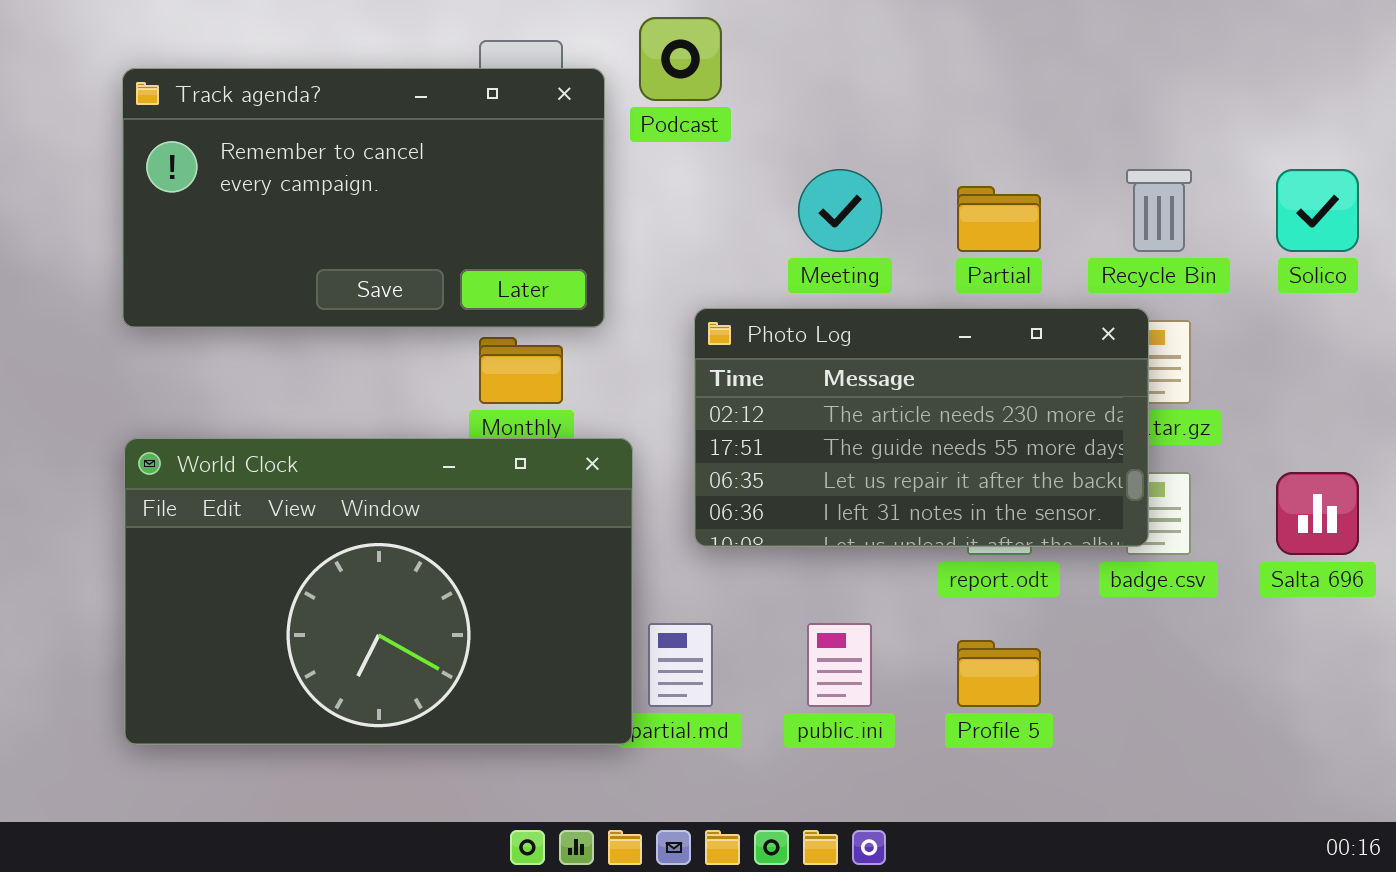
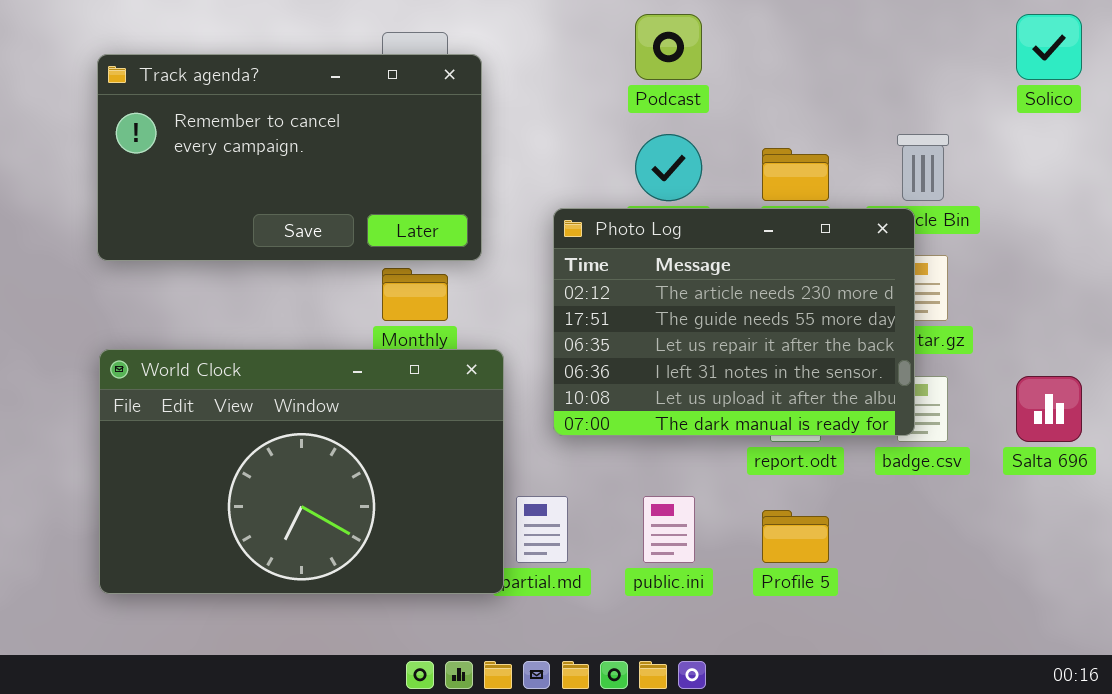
Podcast: [639,17,722,101] -> [635,14,702,80], moved
Solico: [1276,169,1359,252] -> [1016,14,1082,80], moved
Photo Log: [694,308,1149,547] -> [553,208,915,436], resized

